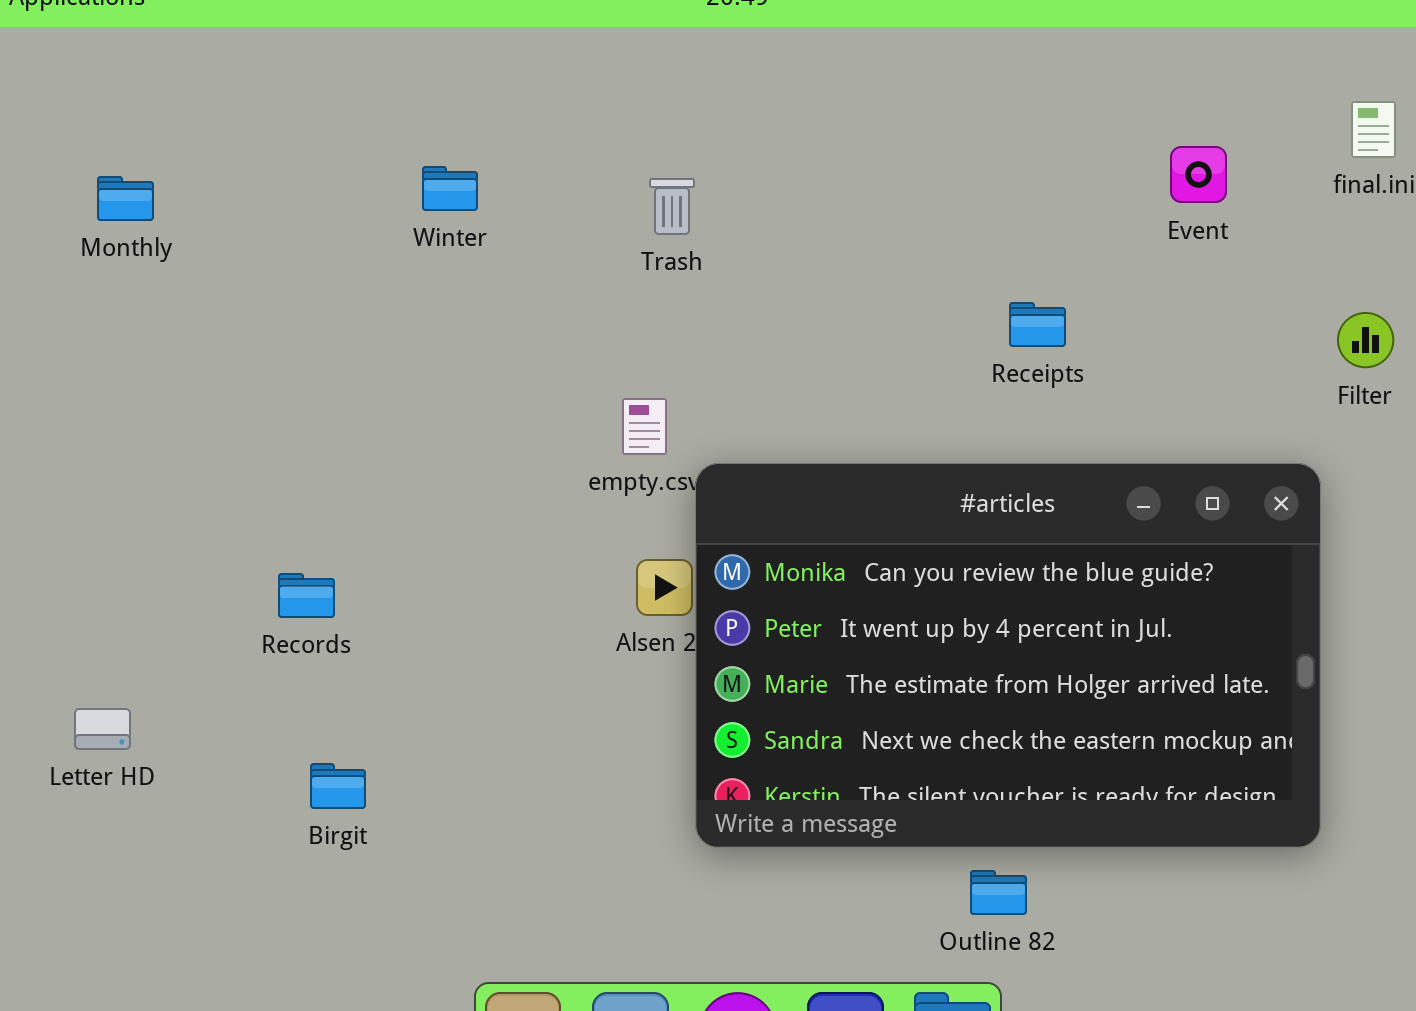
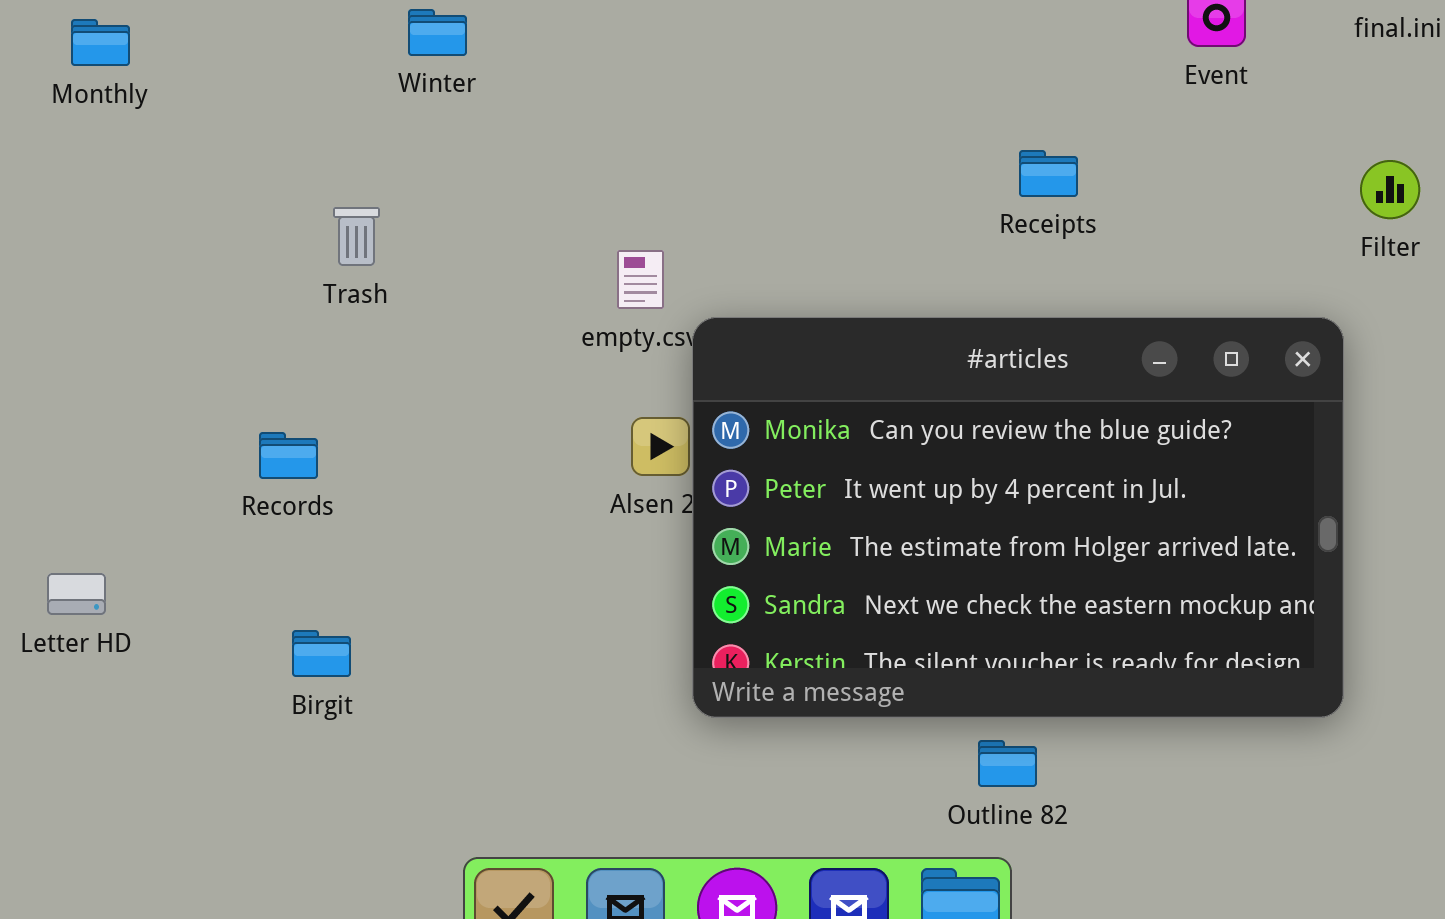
Trash: [649,178,695,235] -> [333,207,380,266], moved

